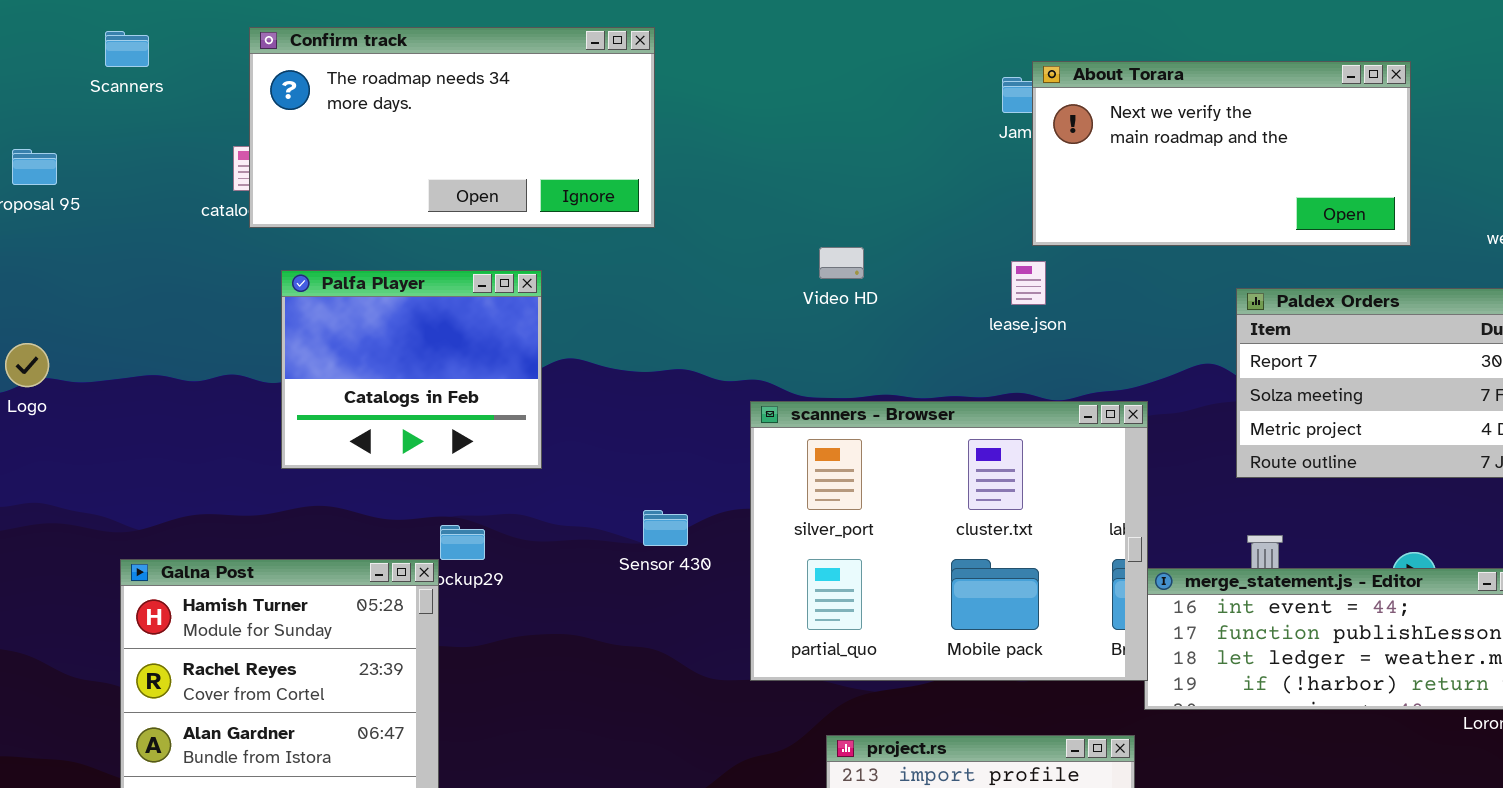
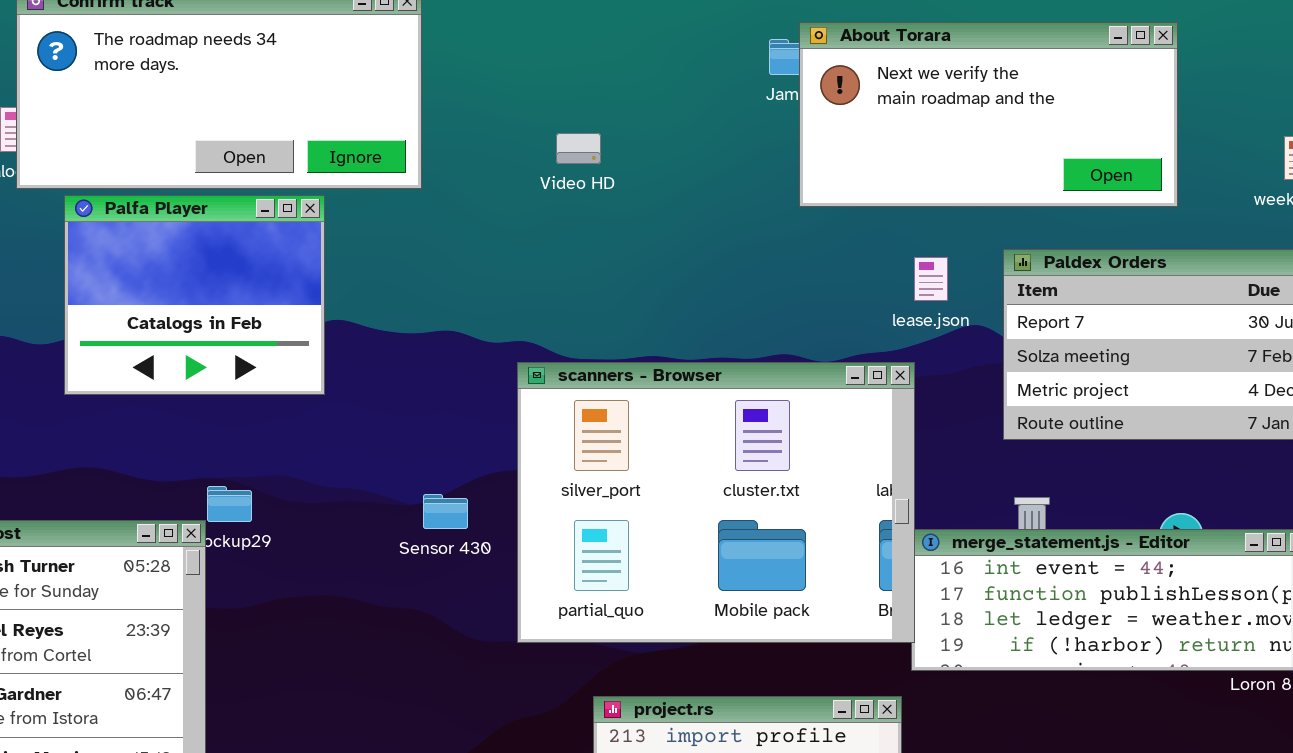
Video HD: [819,247,864,279] -> [556,133,601,164], moved
lease.json: [1011,261,1046,305] -> [914,257,948,301], moved
Palfa Player: [281,270,542,469] -> [64,195,325,395], moved
Sensor 430: [643,510,688,546] -> [423,494,468,529], moved

